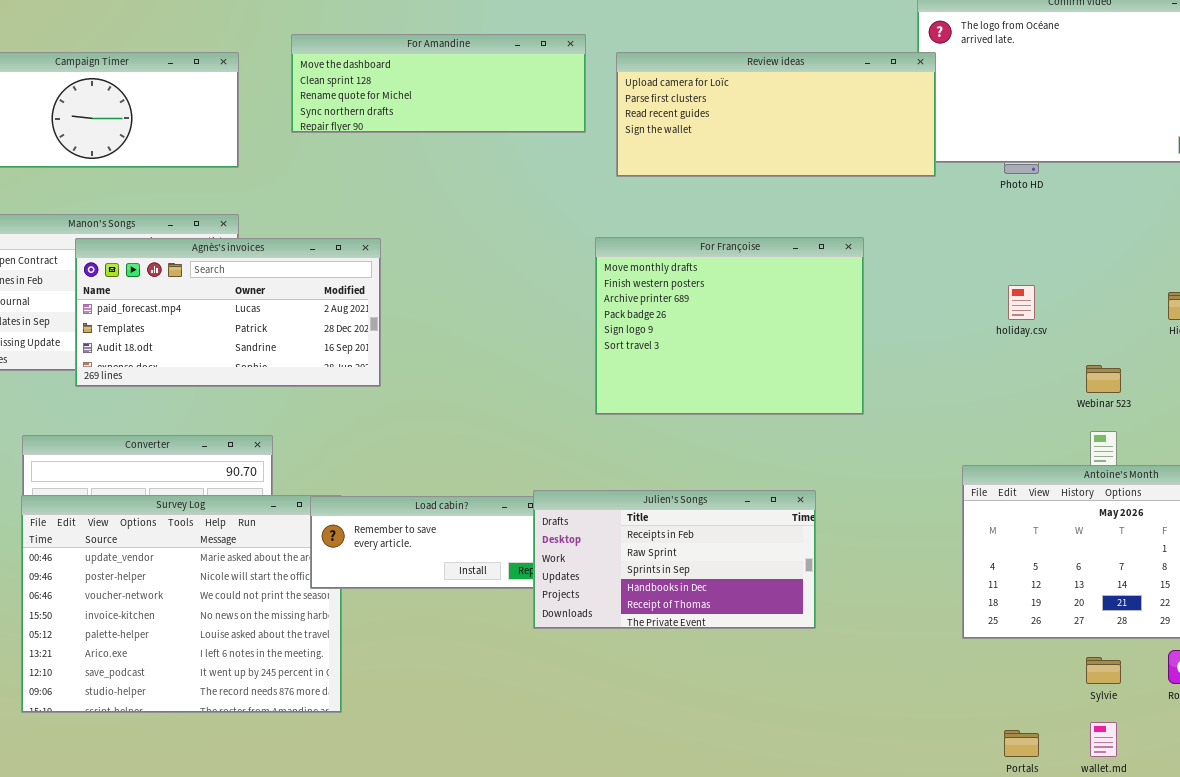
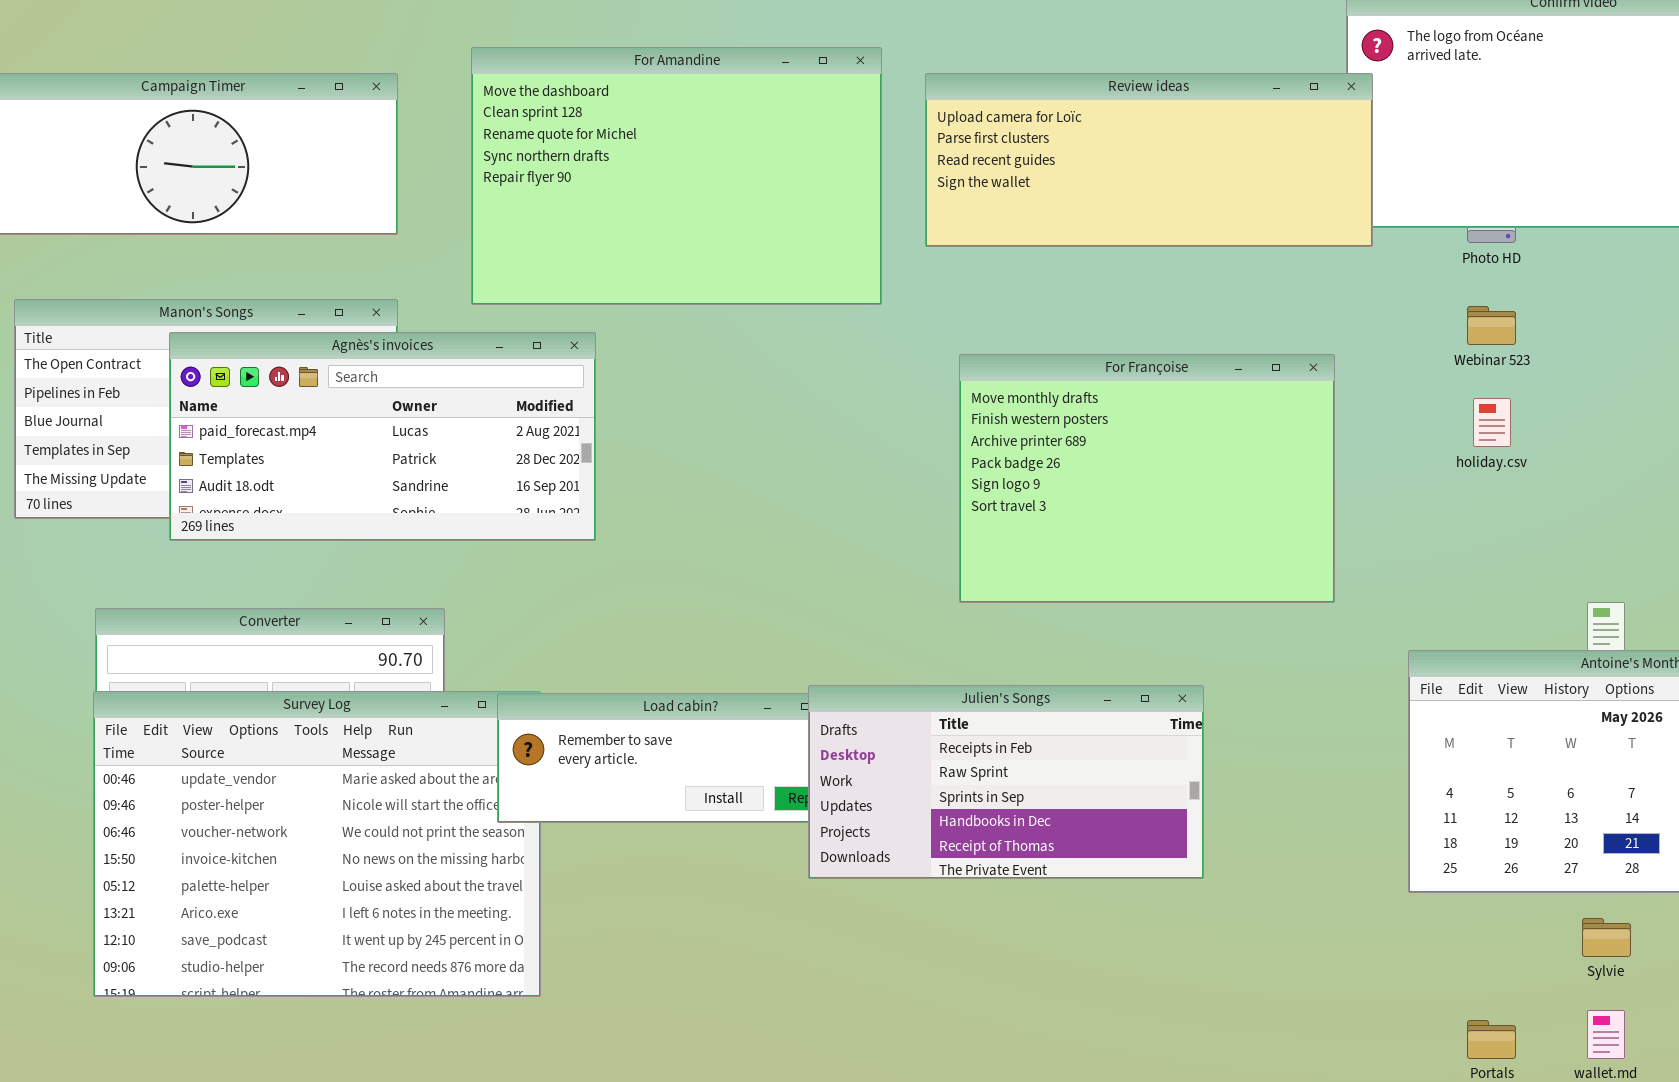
For Amandine: [291,34,586,133] -> [471,47,882,305], resized
For Françoise: [595,237,864,415] -> [959,354,1335,603], moved
Webinar 523: [1086,365,1121,393] -> [1467,306,1516,345], moved

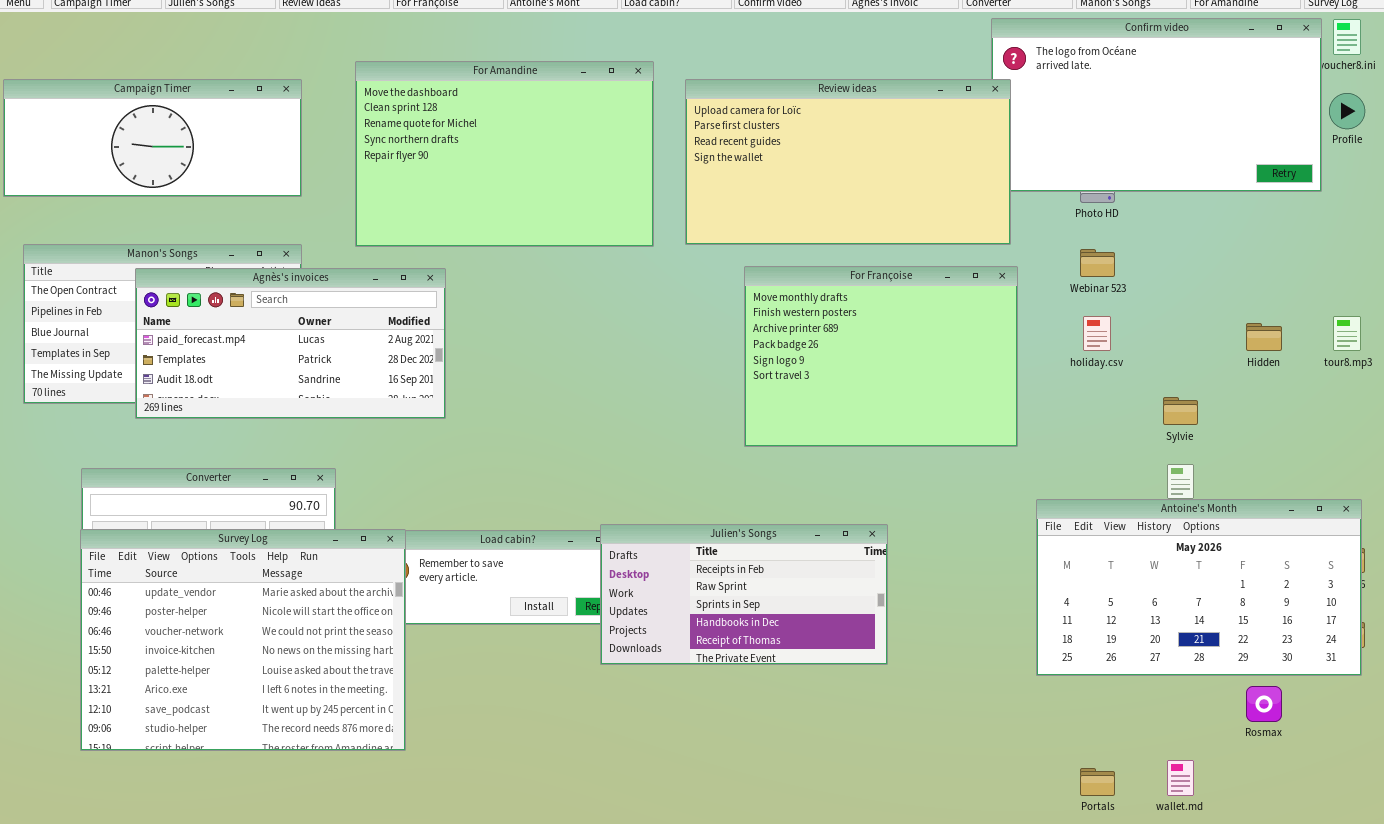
Review ideas: [925,73,1373,247] -> [685,79,1011,245], resized
For Françoise: [959,354,1335,603] -> [744,266,1018,447], moved
Survey Log: [93,691,541,997] -> [80,529,406,751], raised
Sylvie: [1582,918,1631,957] -> [1163,397,1198,425], moved

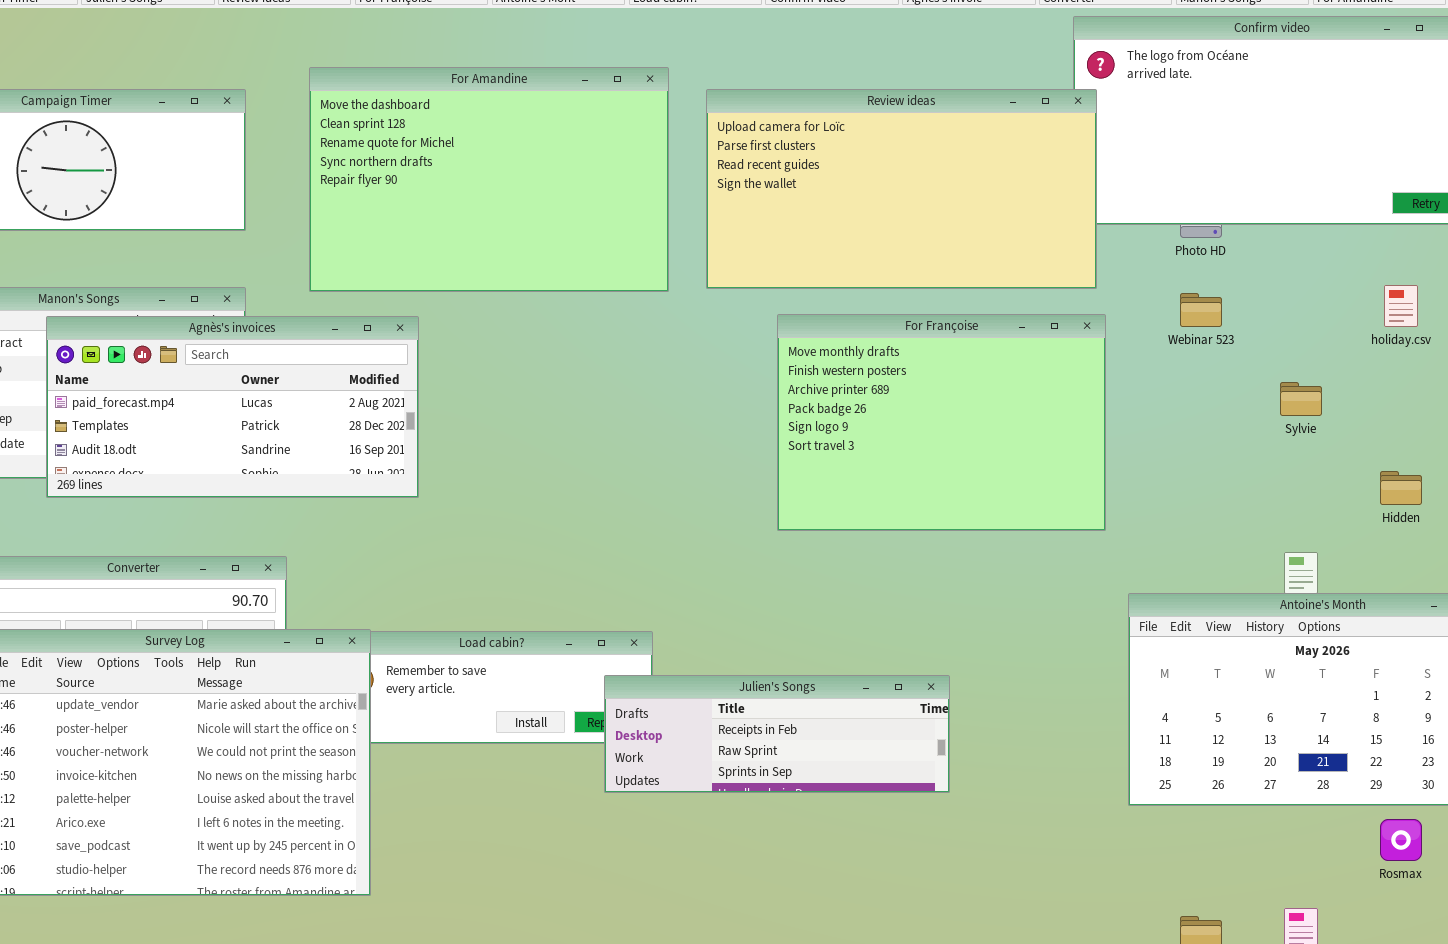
holiday.csv: [1083,316,1111,351] -> [1384,285,1418,327], moved
Hidden: [1246,323,1282,351] -> [1380,471,1422,505], moved
Sylvie: [1163,397,1198,425] -> [1280,382,1322,416], moved
Julien's Songs: [600,524,888,665] -> [604,675,950,793], resized

